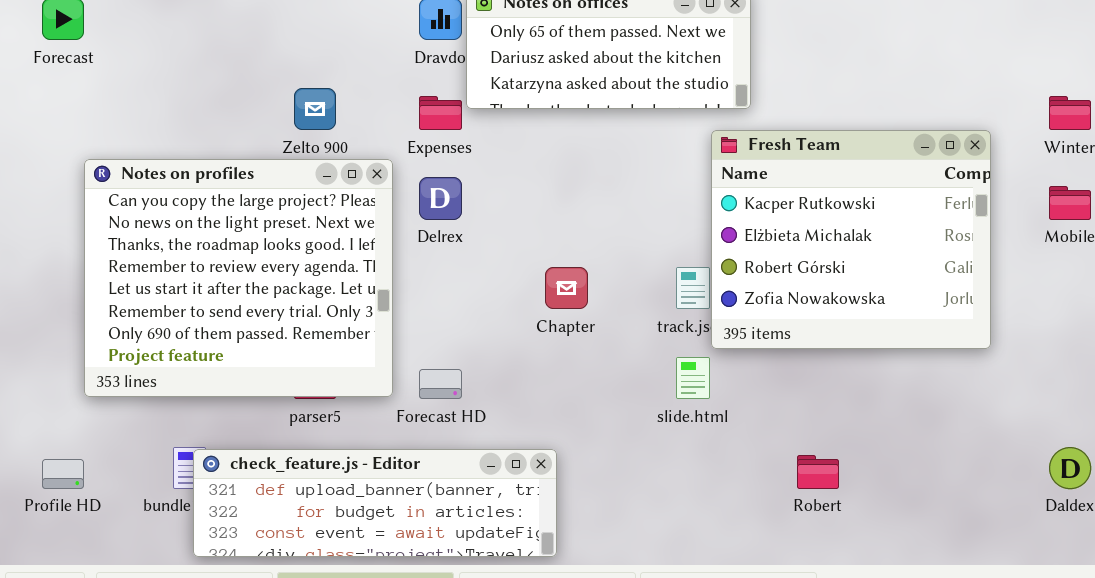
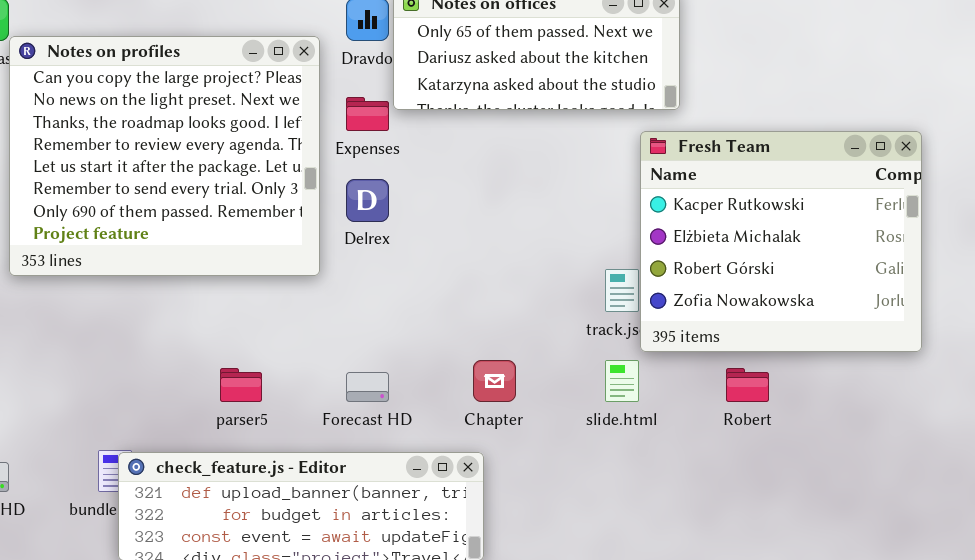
Notes on profiles: [84,159,393,397] -> [9,36,320,276], moved
Chapter: [545,267,588,309] -> [473,360,516,402], moved
Robert: [797,455,839,489] -> [726,368,769,402], moved

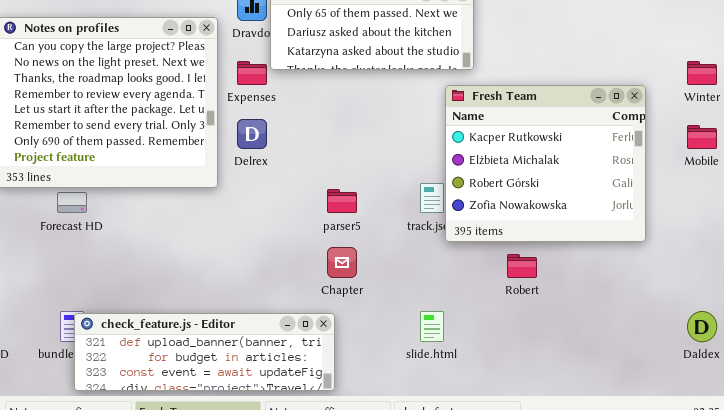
slide.html: [605,360,639,402] -> [420,311,444,342], moved
parser5: [220,368,262,402] -> [327,189,357,213], moved
Forecast HD: [346,372,389,402] -> [57,192,87,213], moved

